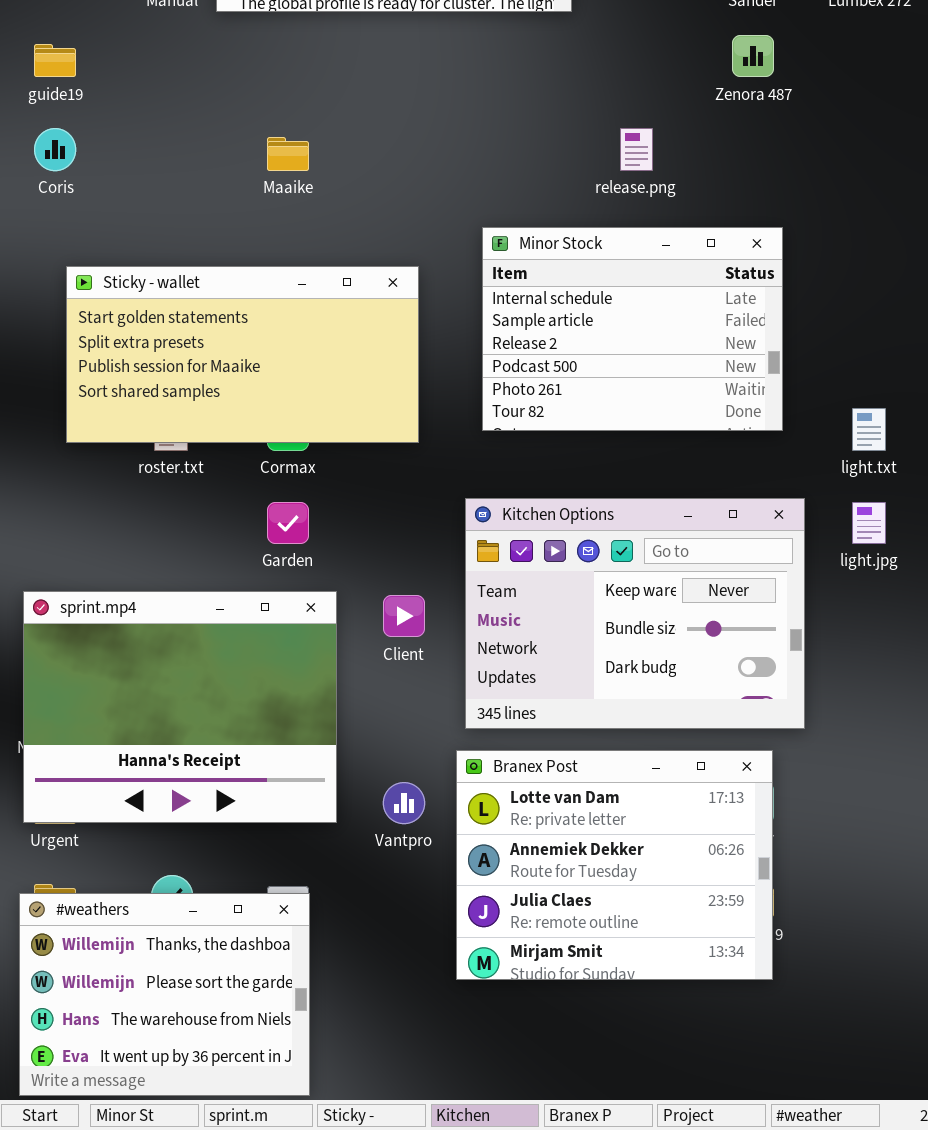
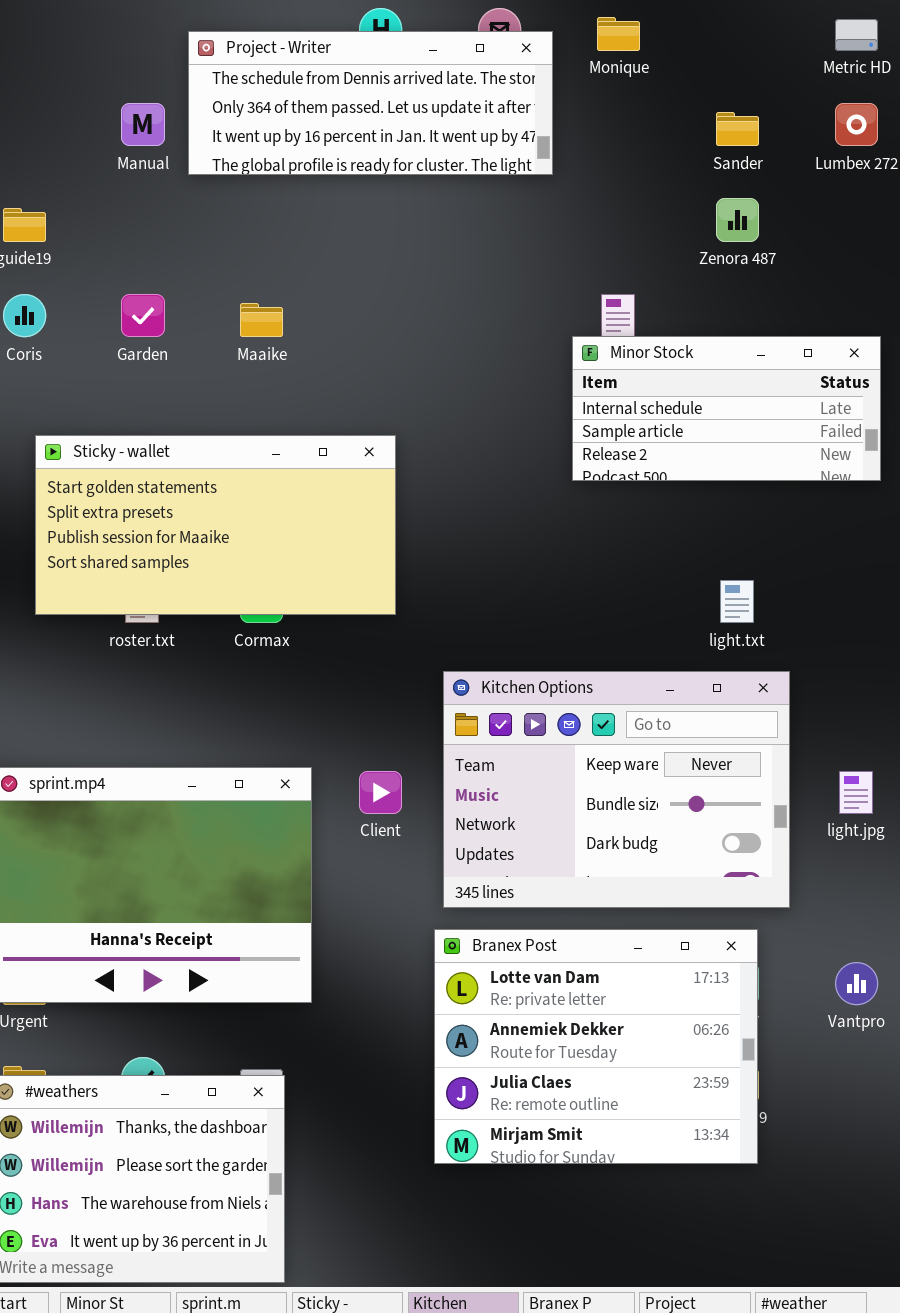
Minor Stock: [482,227,783,431] -> [572,336,881,481], moved, resized
light.txt: [852,408,886,451] -> [720,580,754,623], moved
Garden: [267,502,309,544] -> [121,294,165,337], moved
light.jpg: [852,502,886,544] -> [839,771,873,814], moved
Vantpro: [383,782,425,824] -> [835,962,878,1005], moved

